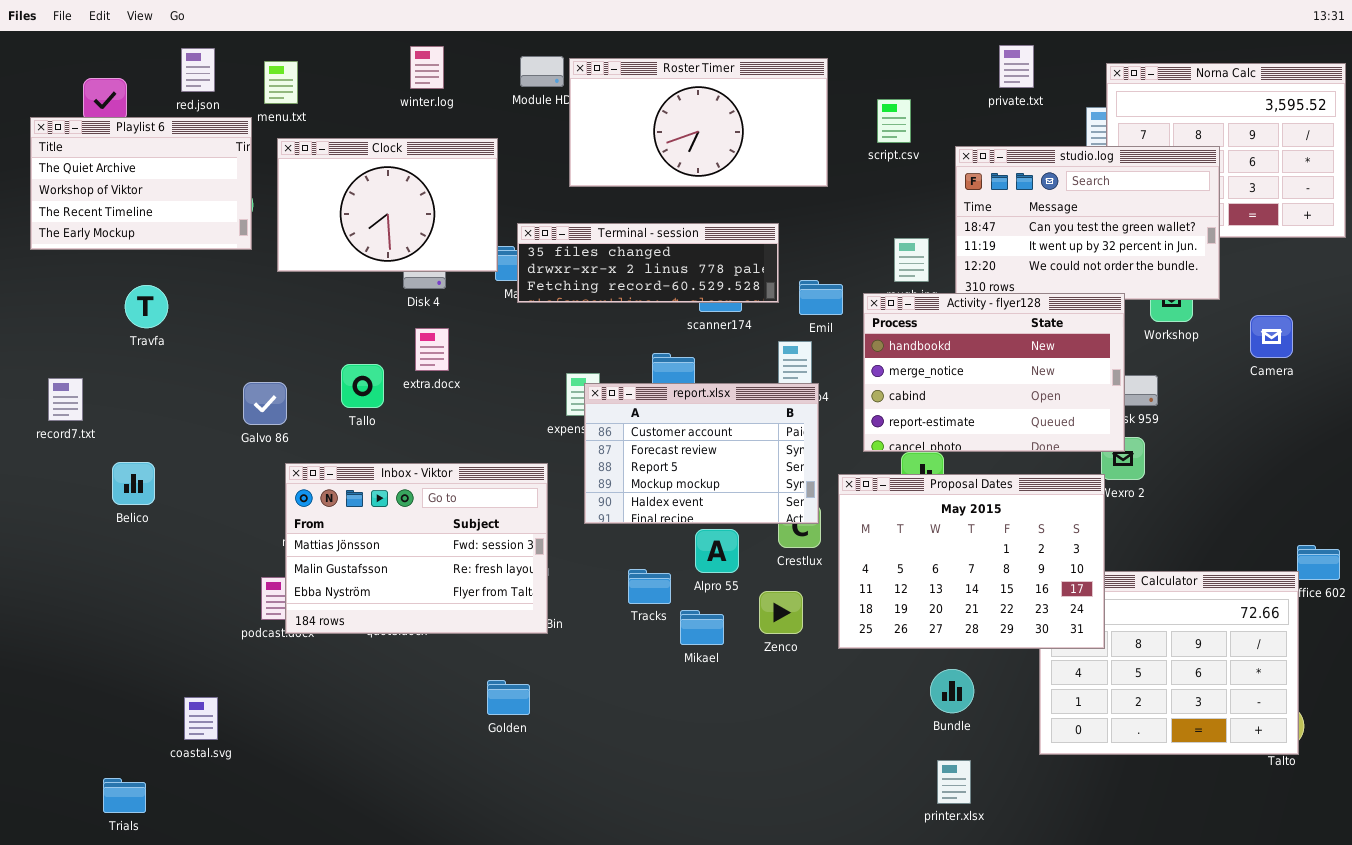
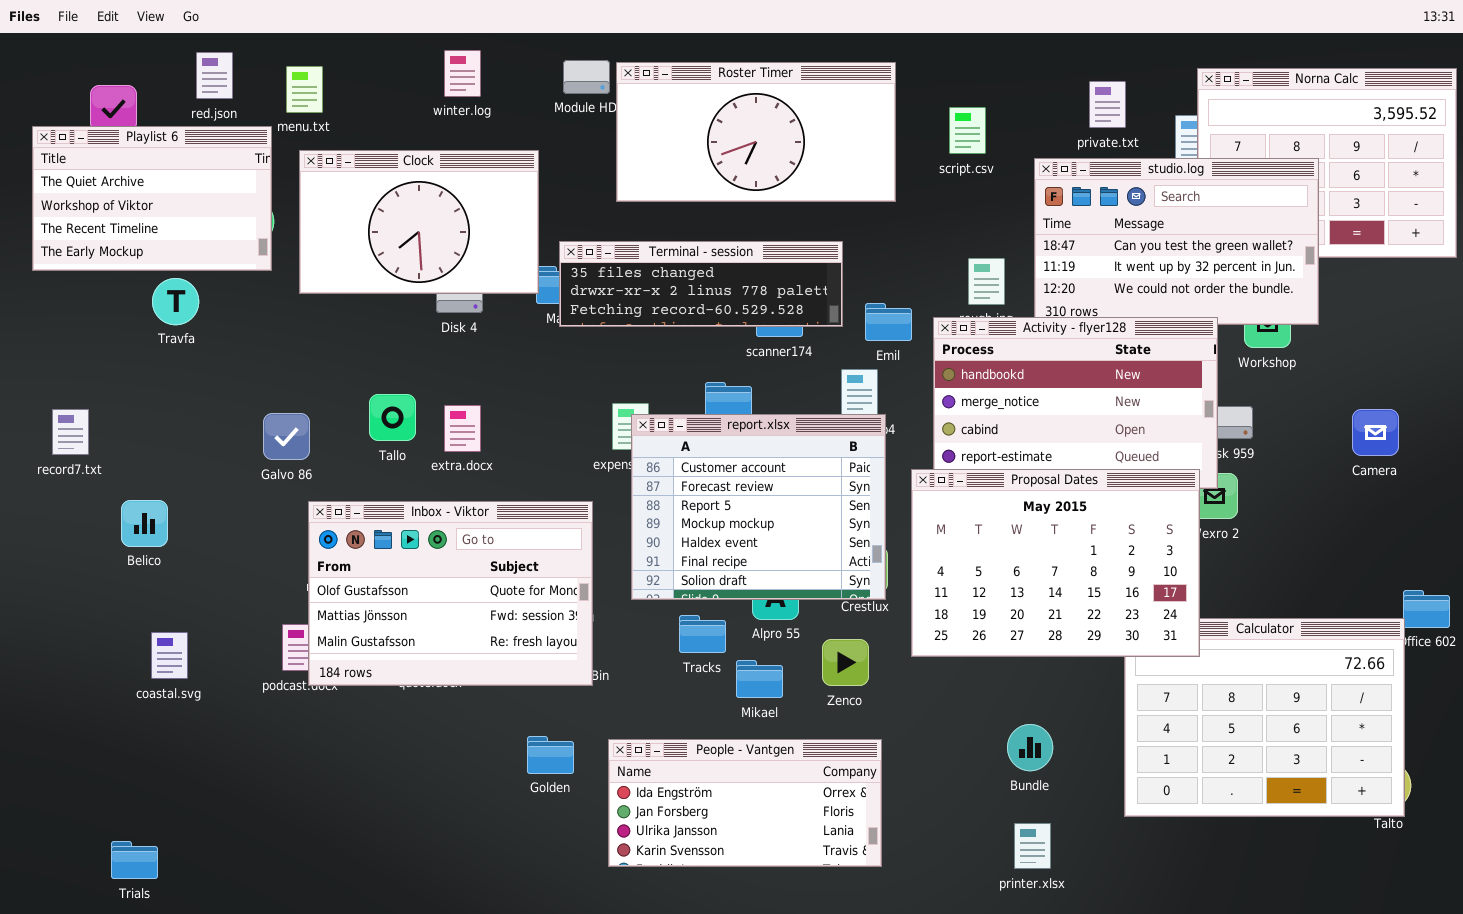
private.txt: [999,45,1034,88] -> [1089,81,1126,128], moved
Travfa: [125,285,168,328] -> [152,278,199,325], moved
Camera: [1250,315,1293,358] -> [1352,409,1399,456], moved
extra.docx: [415,328,449,371] -> [444,405,481,452], moved
report.xlsx: [584,383,819,524] -> [631,414,886,600], resized
Inbox - Viktor: [285,463,548,634] -> [308,501,593,686], scrolled up 1 row
Proposal Dates: [838,474,1105,649] -> [911,469,1200,657], moved
People - Vantgen: none -> [608,739,882,867], opened
coastal.svg: [184,697,218,740] -> [151,632,188,679], moved

